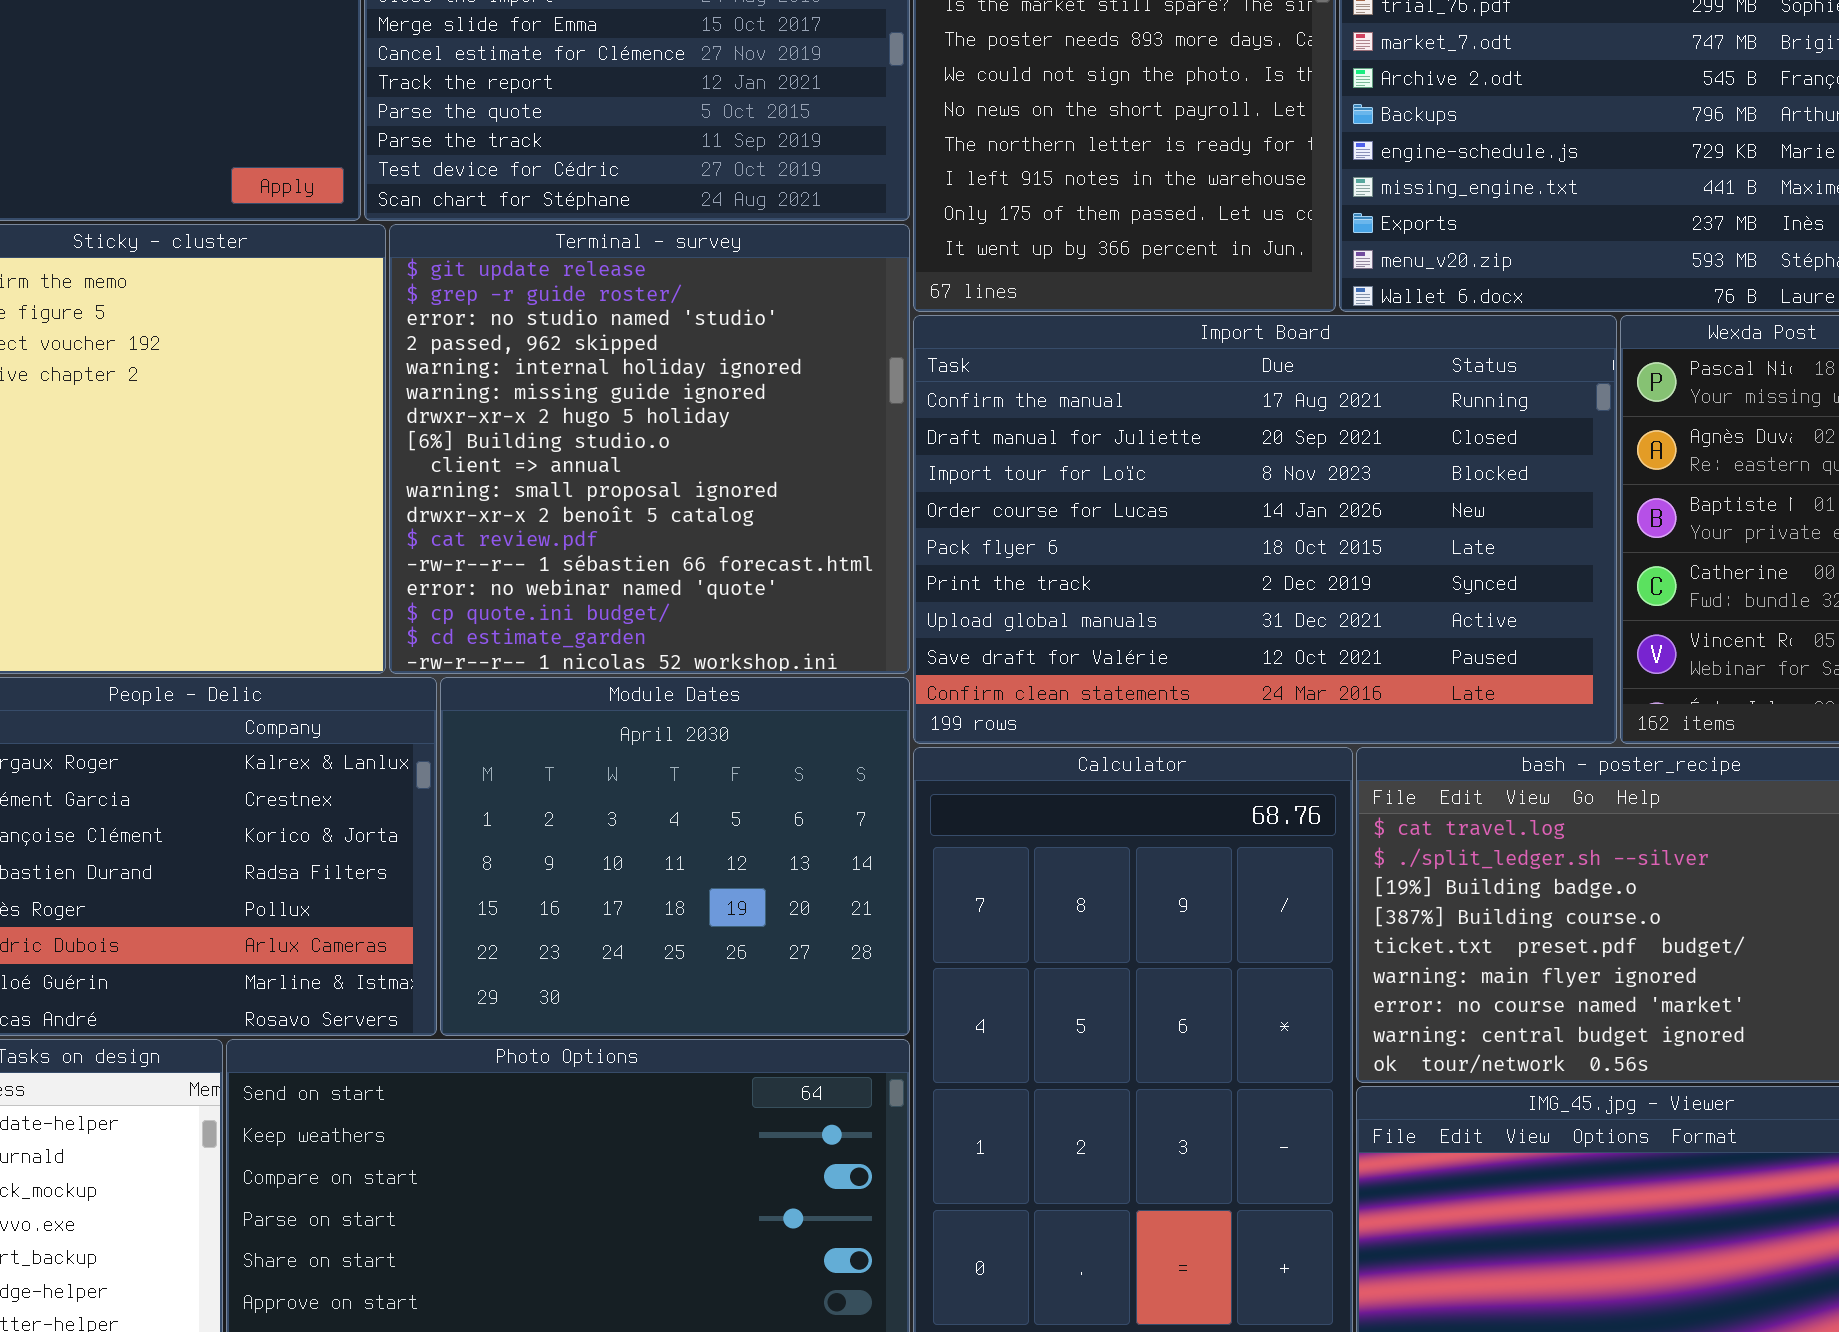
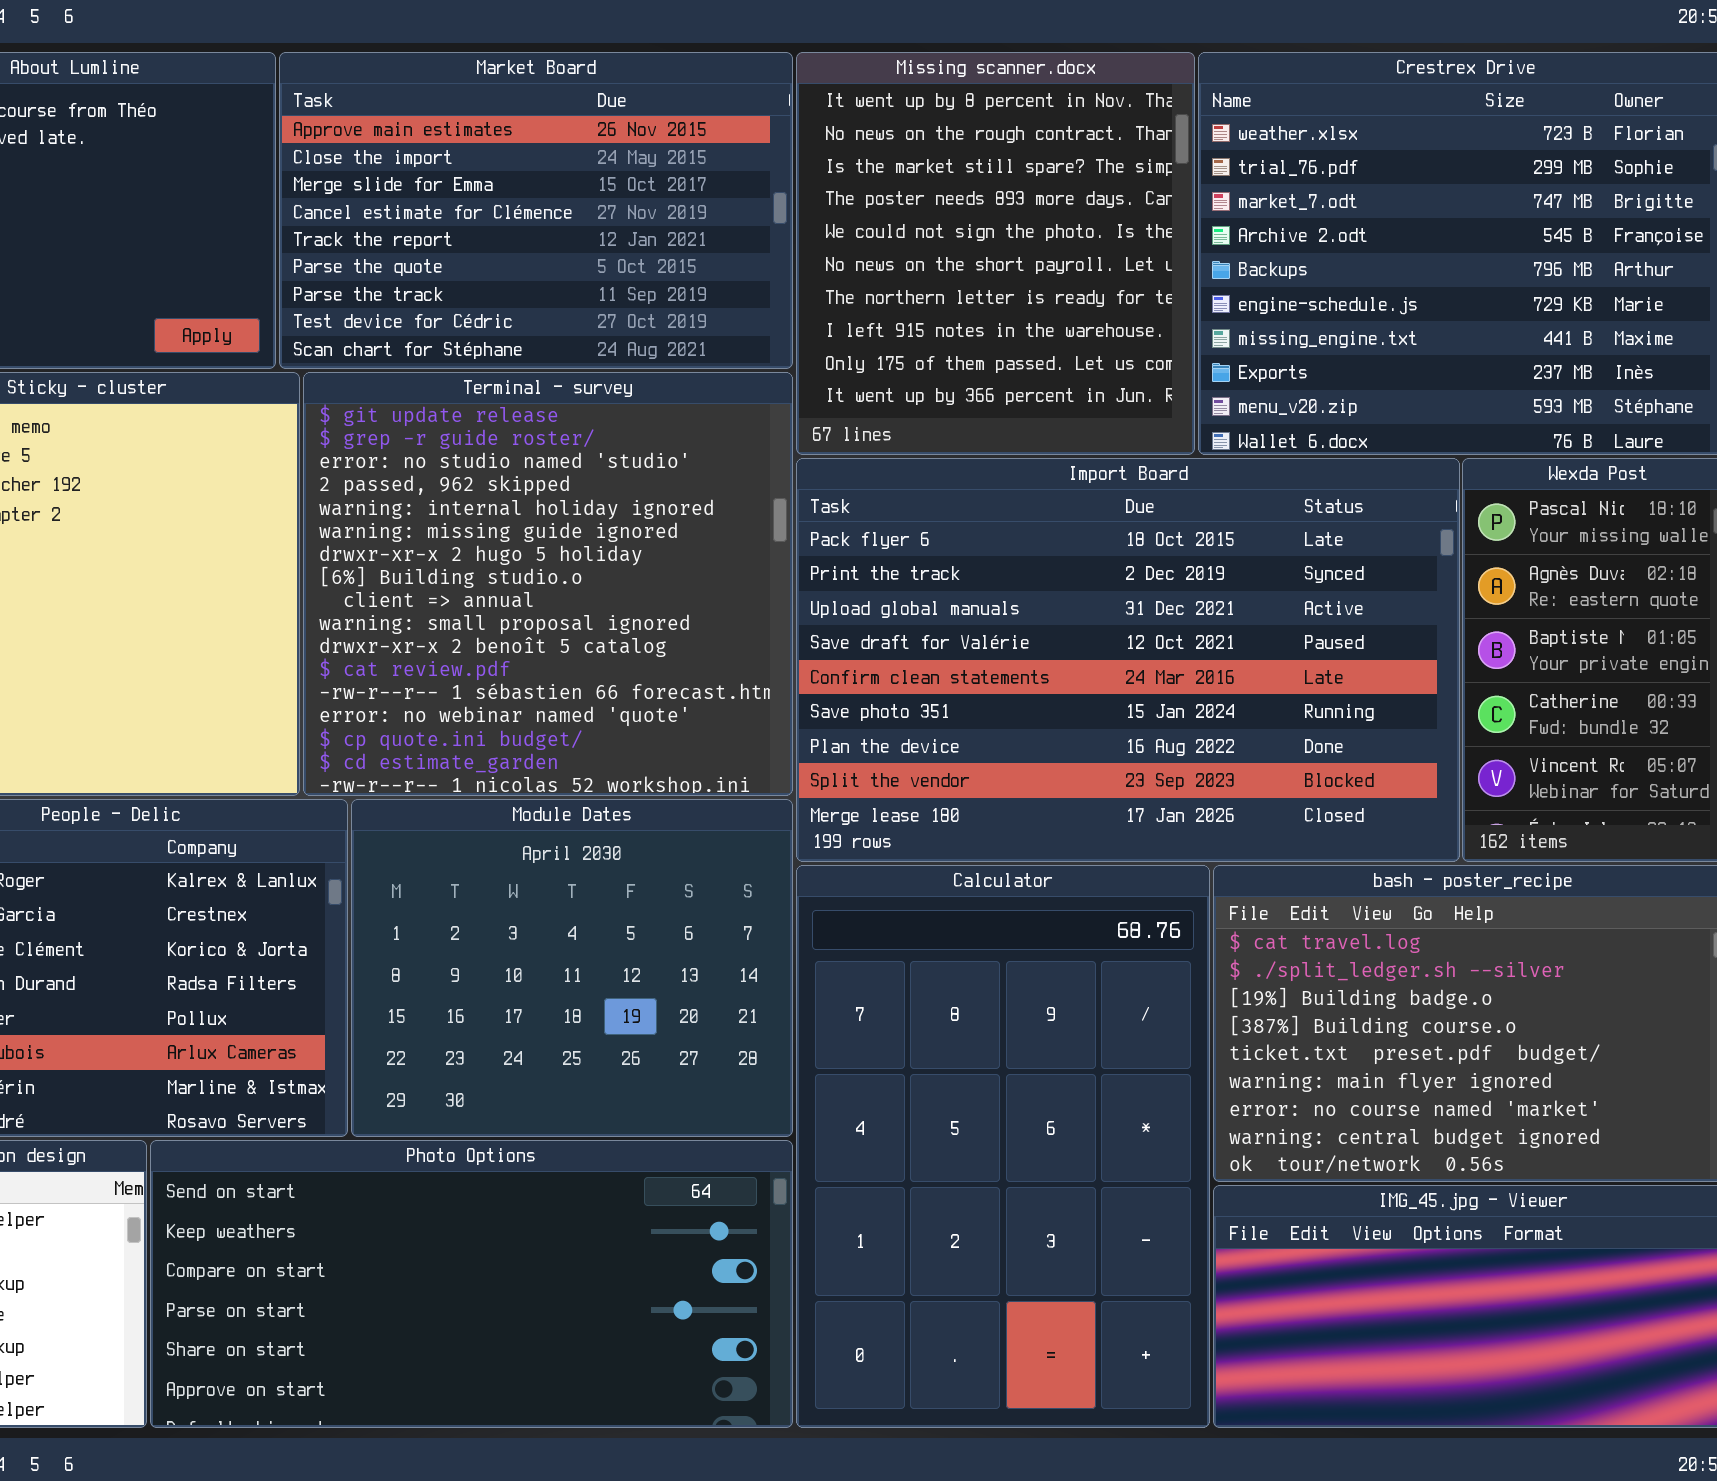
Import Board: [913,315,1617,744] -> [796,458,1460,862], scrolled down 4 rows

